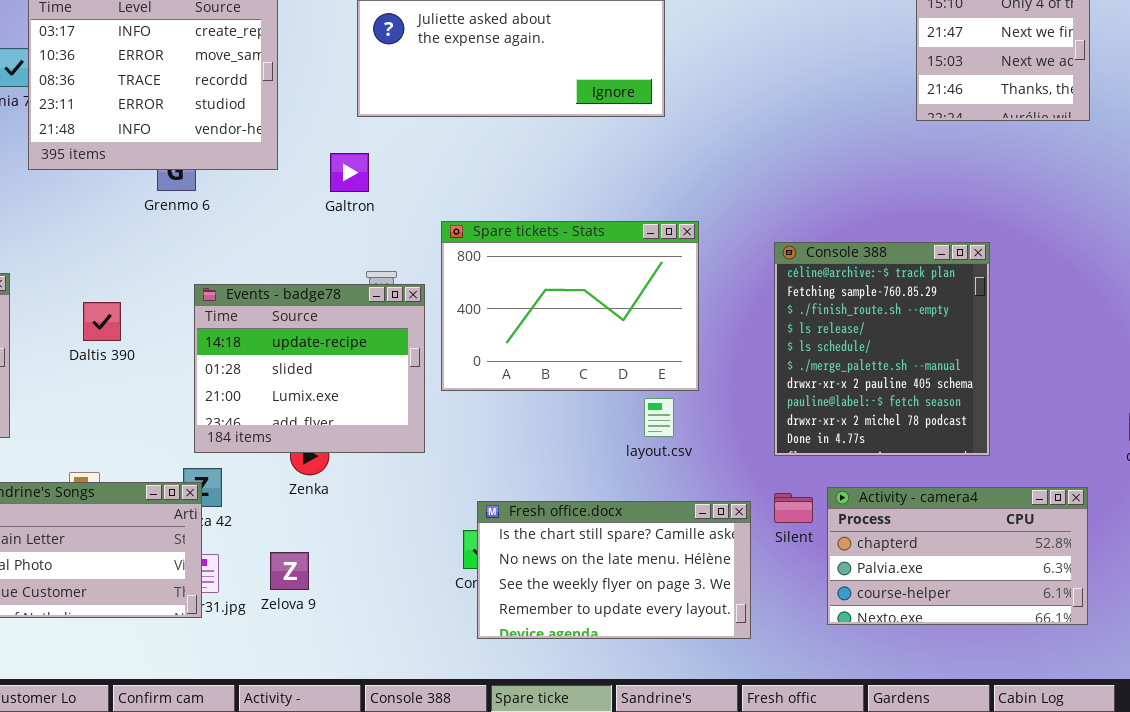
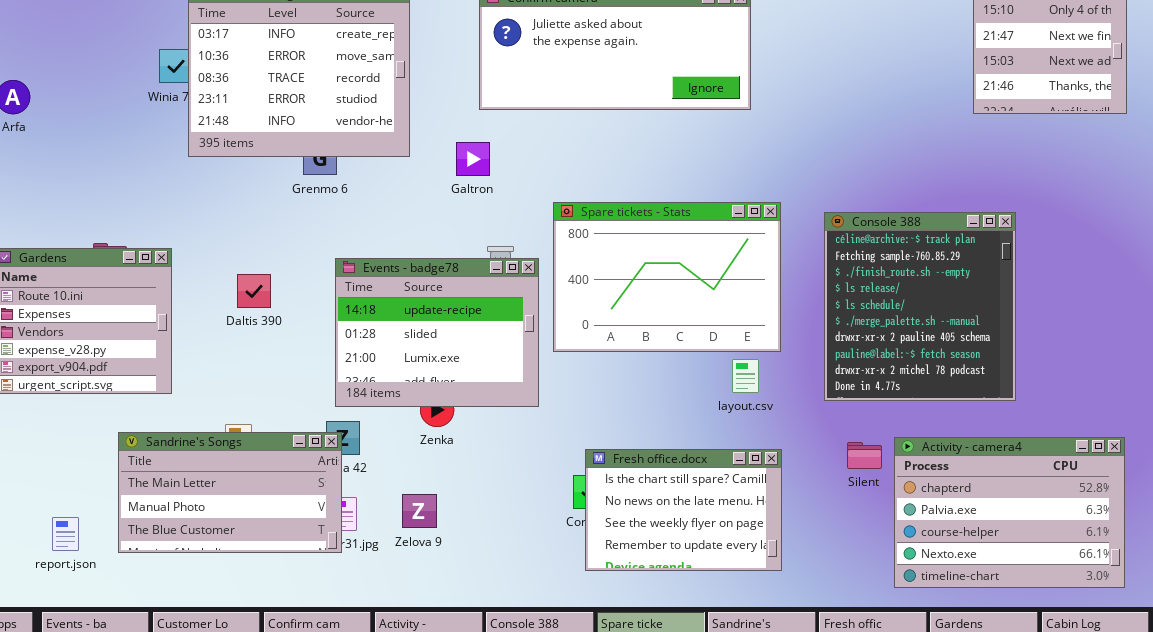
Console 388: [774,242,990,456] -> [824,212,1016,401], moved
Activity - camera4: [827,487,1088,625] -> [894,437,1125,588], resized
Fresh office.docx: [477,501,751,639] -> [585,449,782,571], resized

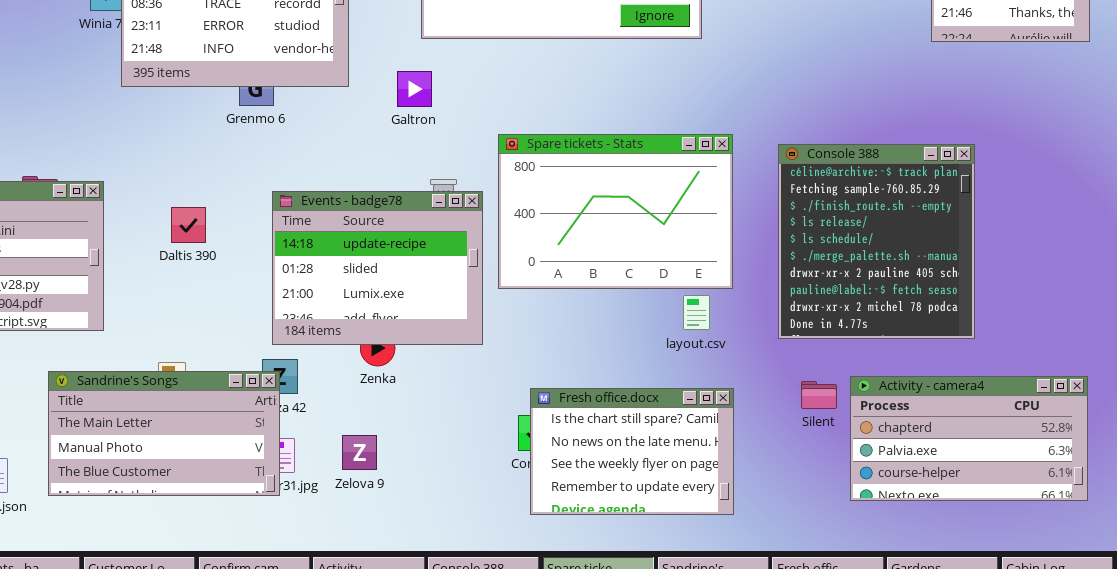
Activity - camera4: [894,437,1125,588] -> [850,376,1088,501], resized

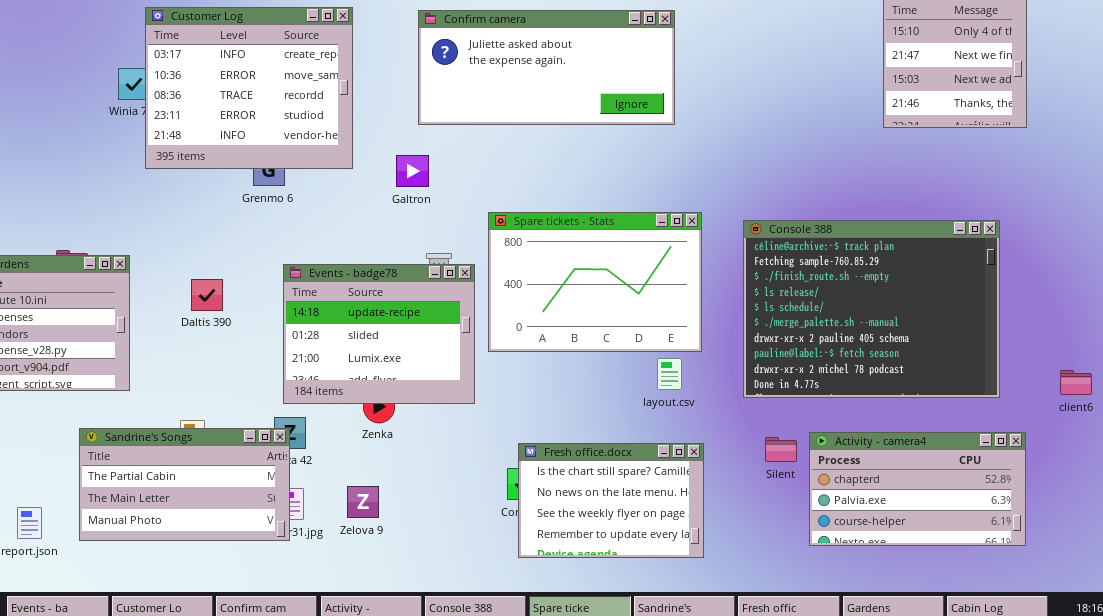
Console 388: [778,144,975,339] -> [743,220,1000,398], resized
Sandrine's Songs: [48,371,280,496] -> [79,428,290,541], scrolled up 1 row

